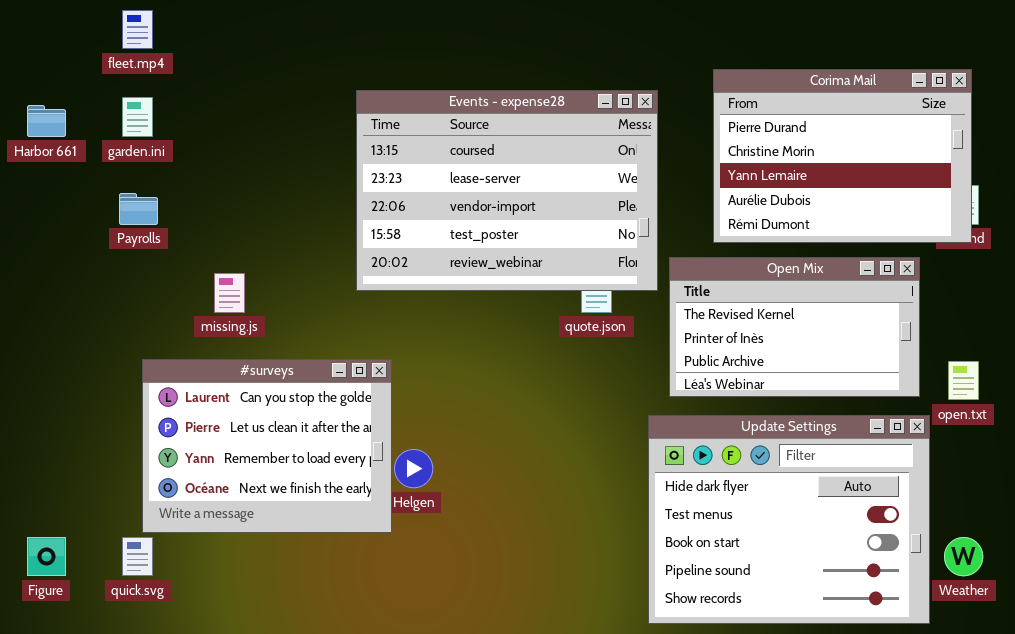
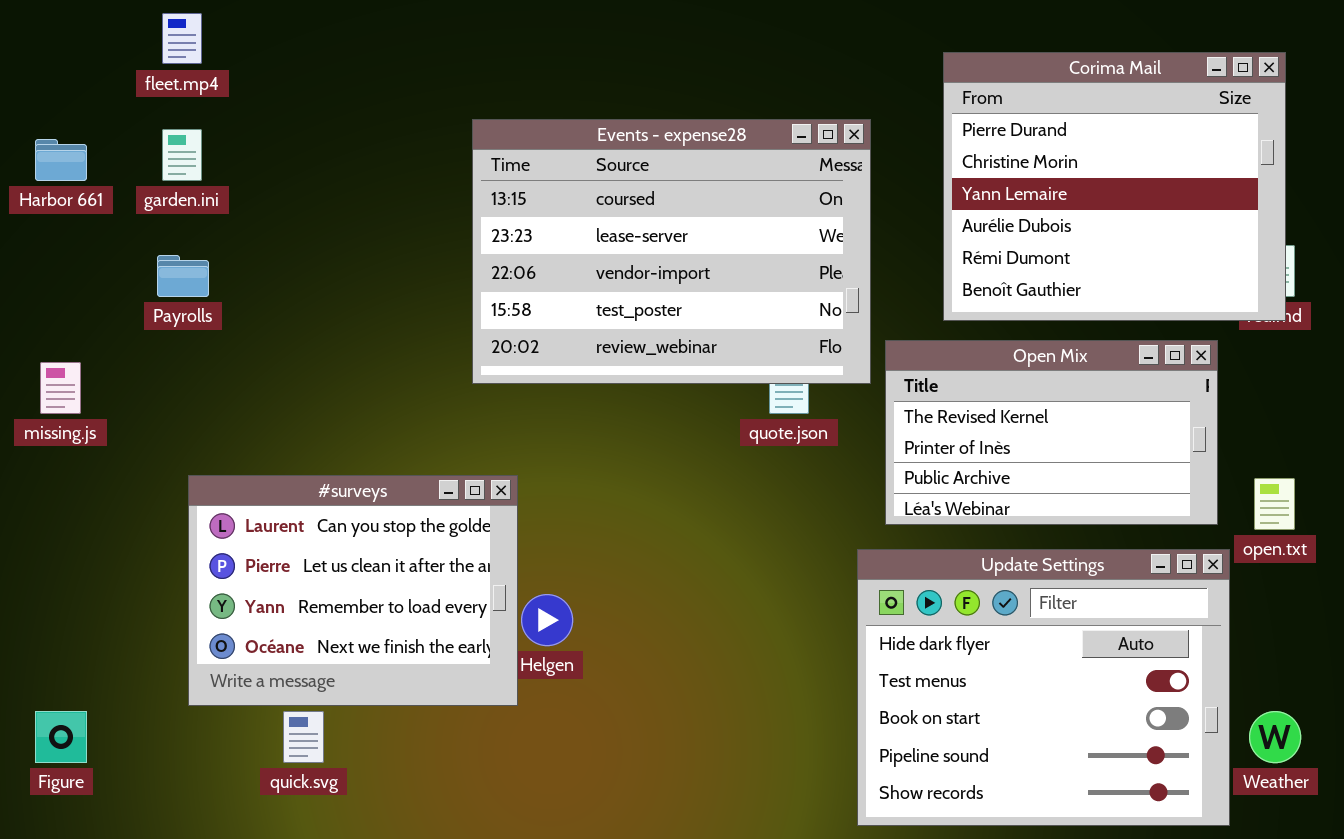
Corima Mail: [713,69,972,243] -> [943,52,1286,321], resized
missing.js: [214,273,245,313] -> [40,362,81,414], moved
quick.svg: [122,537,153,576] -> [283,711,324,763], moved

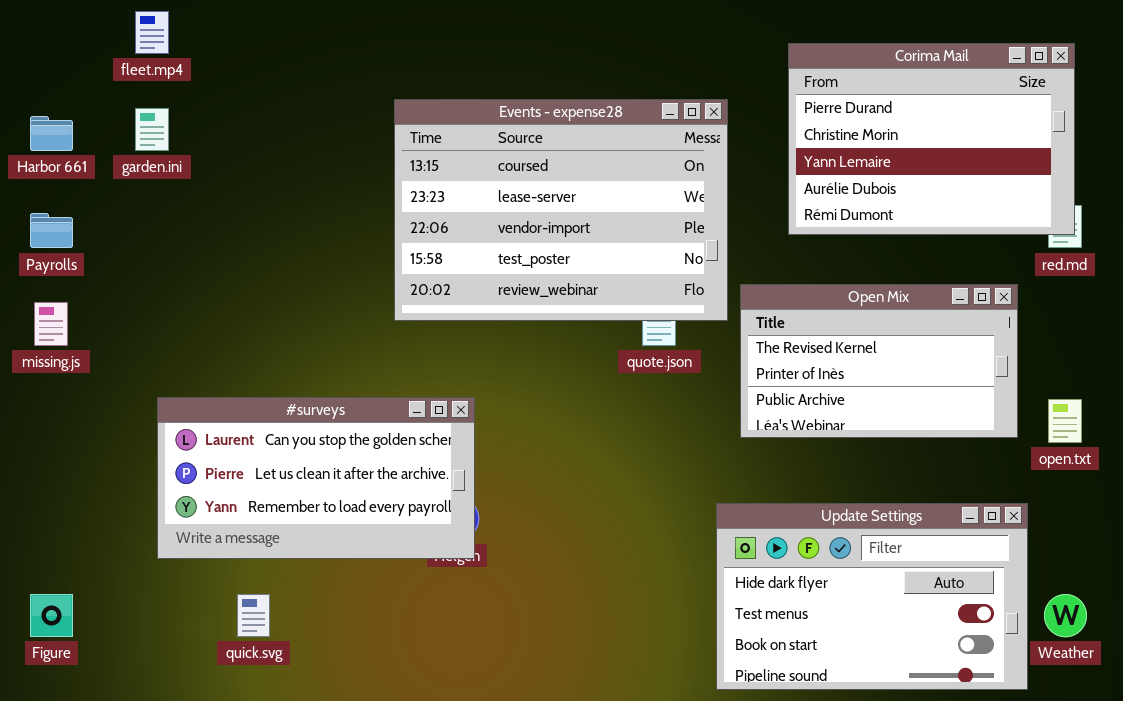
Corima Mail: [943,52,1286,321] -> [788,43,1075,235], resized
Payrolls: [157,255,209,297] -> [30,213,73,248], moved
#surveys: [188,475,518,706] -> [157,397,475,559], resized
Update Settings: [857,549,1230,826] -> [716,503,1028,690], resized

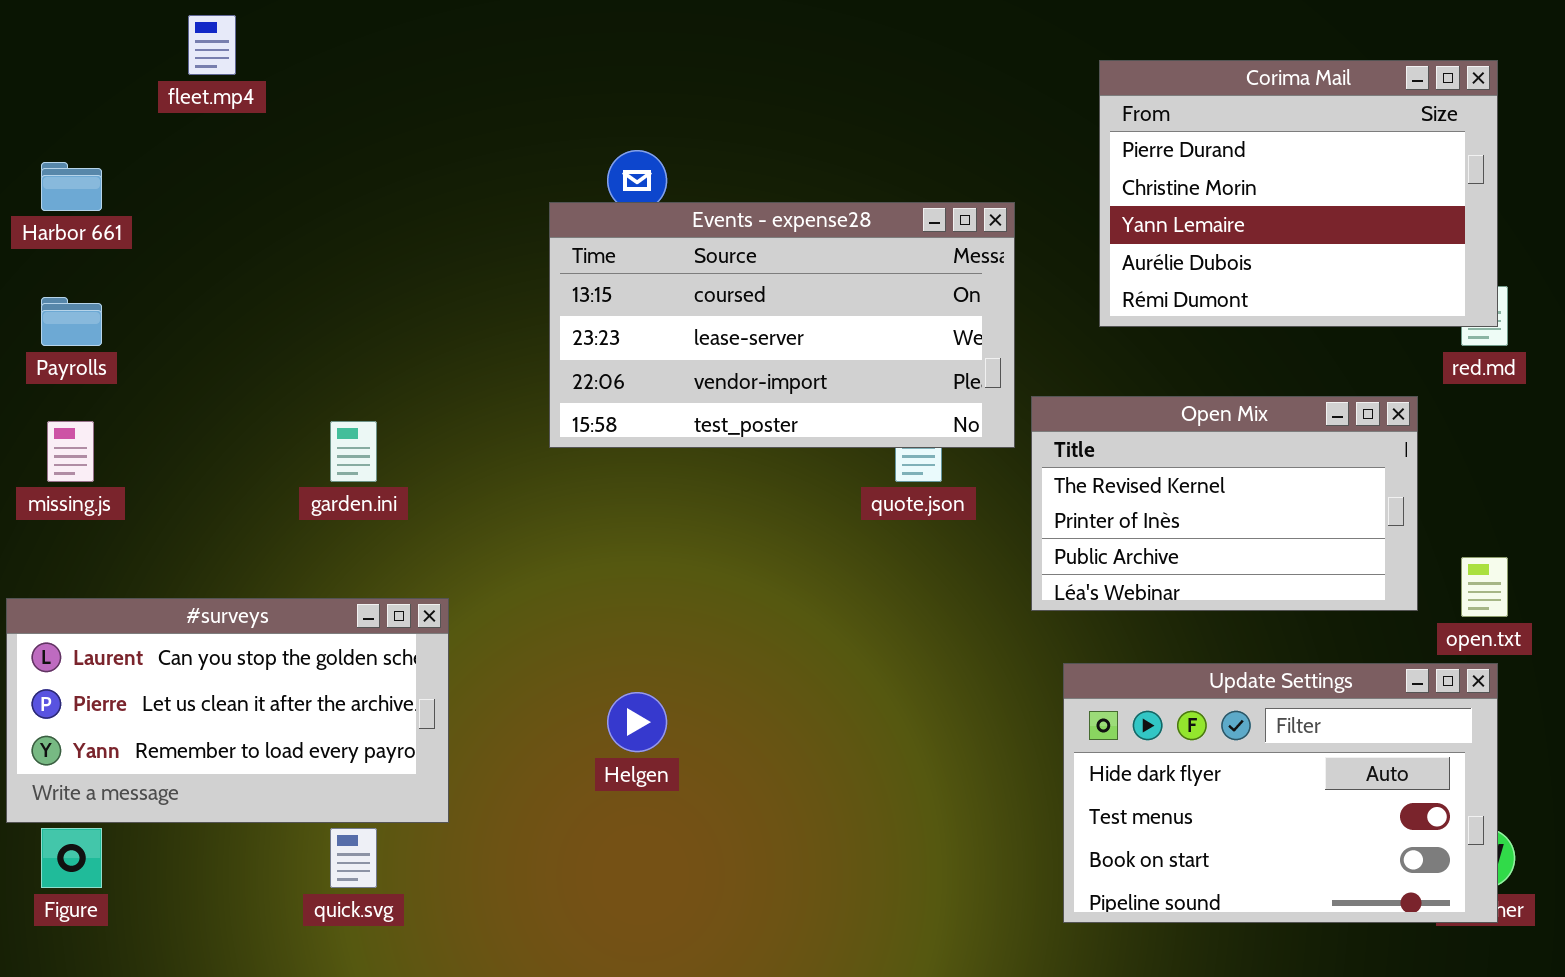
Events - expense28: [394,99,728,321] -> [549,202,1015,448], resized
garden.ini: [135,108,169,151] -> [330,421,377,482], moved
#surveys: [157,397,475,559] -> [6,598,449,823], moved
Update Settings: [716,503,1028,690] -> [1063,663,1498,923], moved

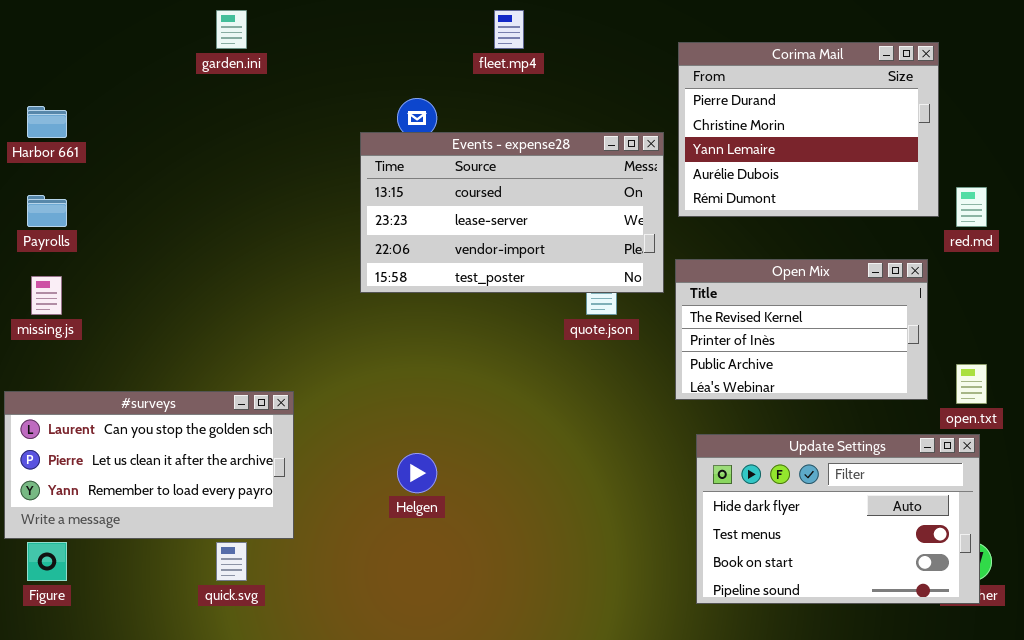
fleet.mp4: [188,15,236,75] -> [494,10,524,49], moved
Corima Mail: [1099,60,1498,327] -> [678,42,939,217], moved
garden.ini: [330,421,377,482] -> [216,10,247,49], moved

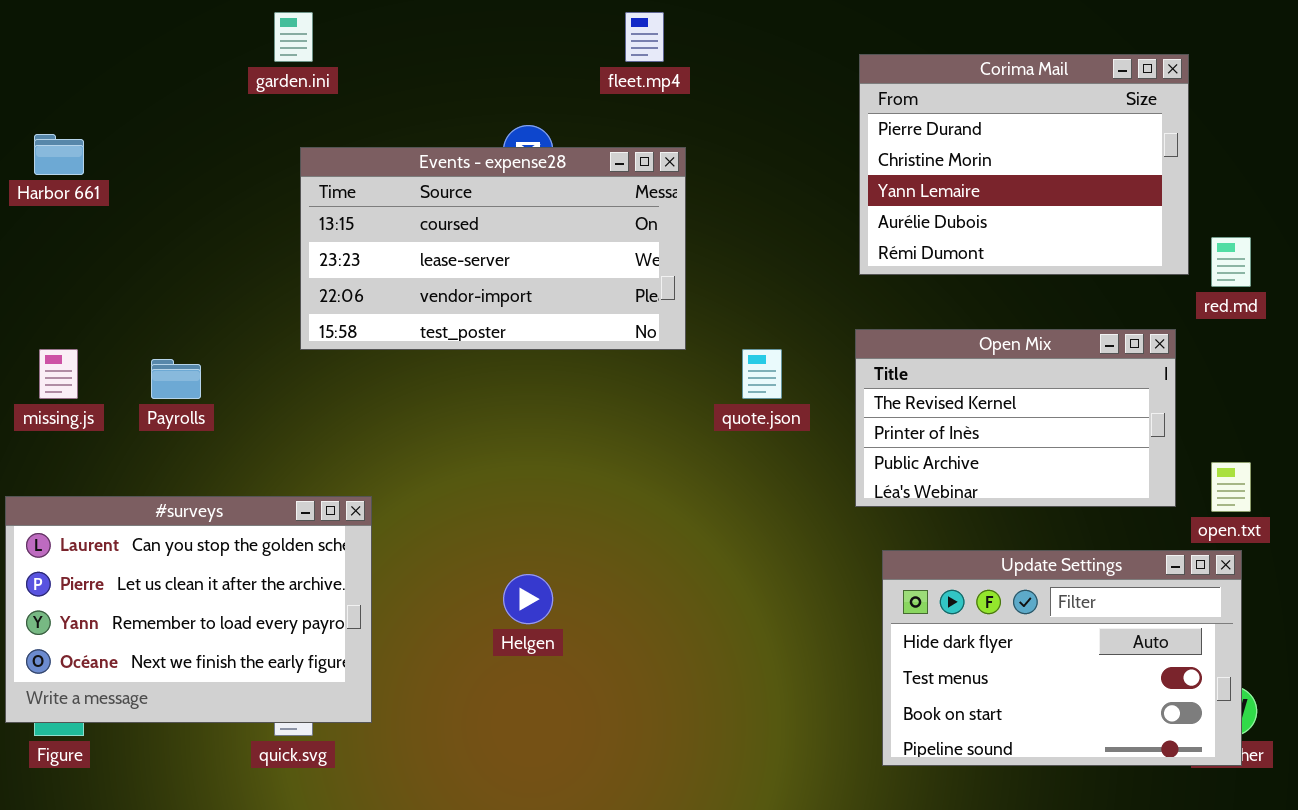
Events - expense28: [360,132,664,293] -> [300,147,686,350], moved
Payrolls: [27,195,67,227] -> [151,359,201,399], moved
#surveys: [4,391,294,539] -> [5,496,372,723], resized

